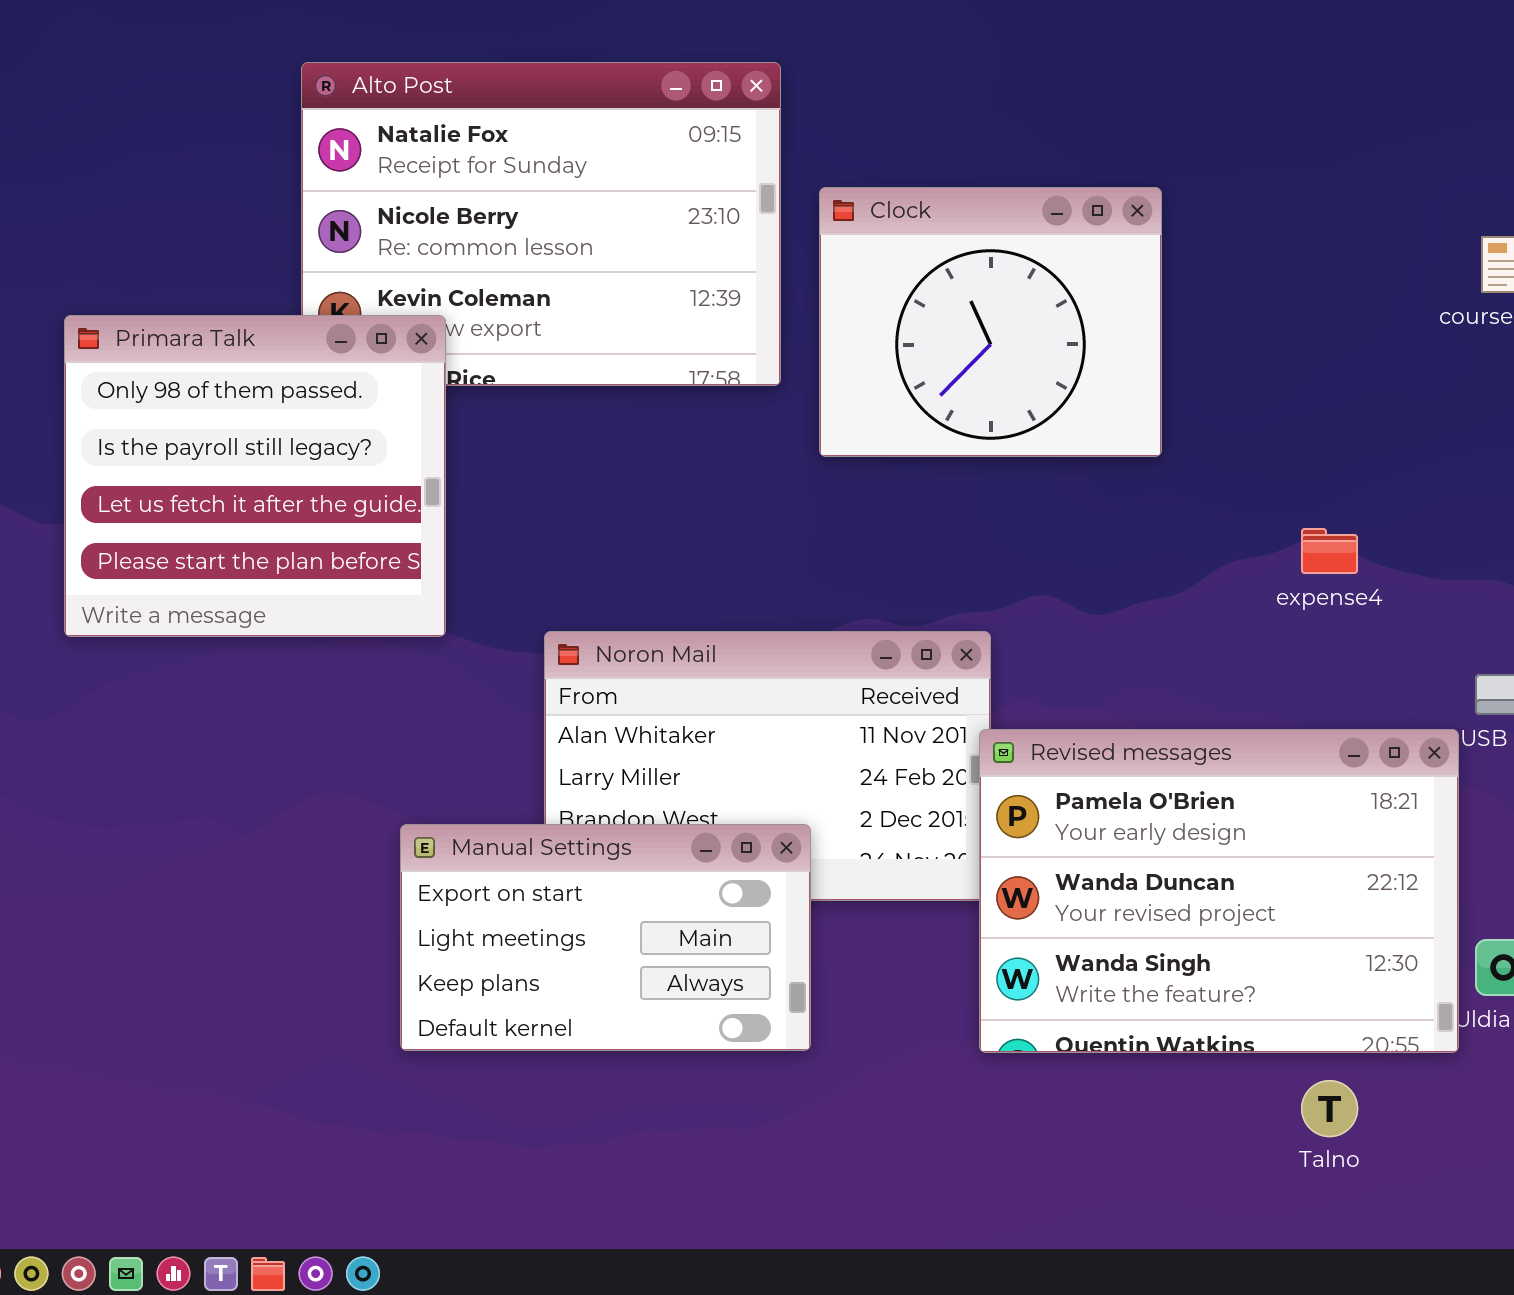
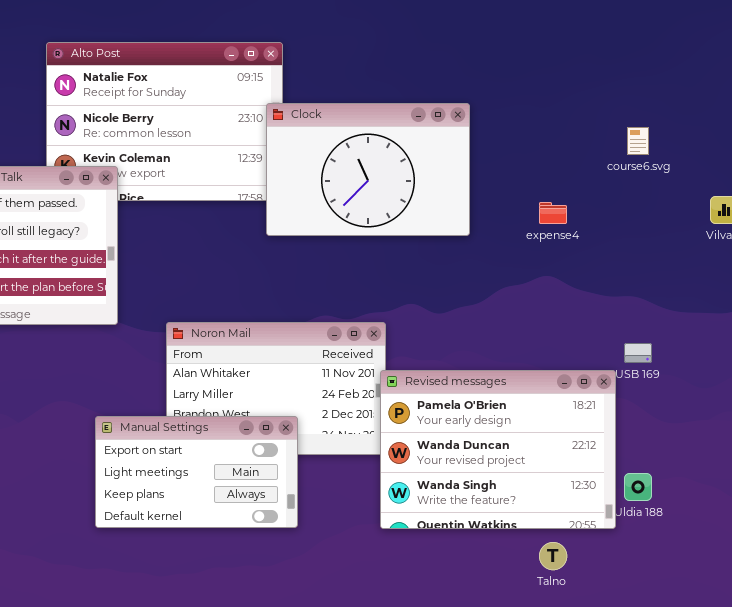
Clock: [819,187,1162,457] -> [266,103,470,236], resized
expense4: [1301,528,1358,574] -> [539,202,567,224], moved

